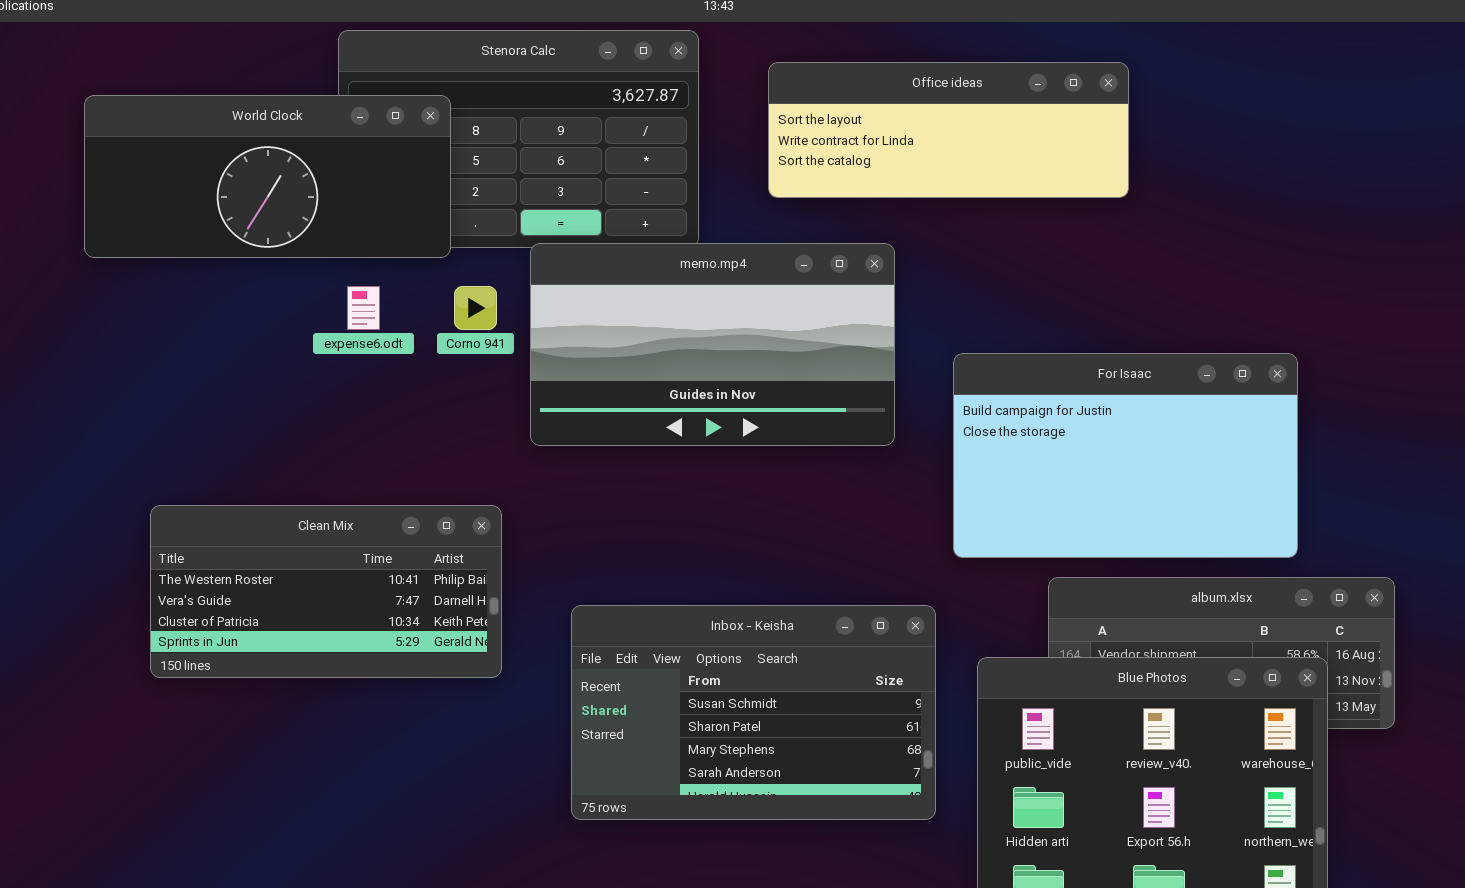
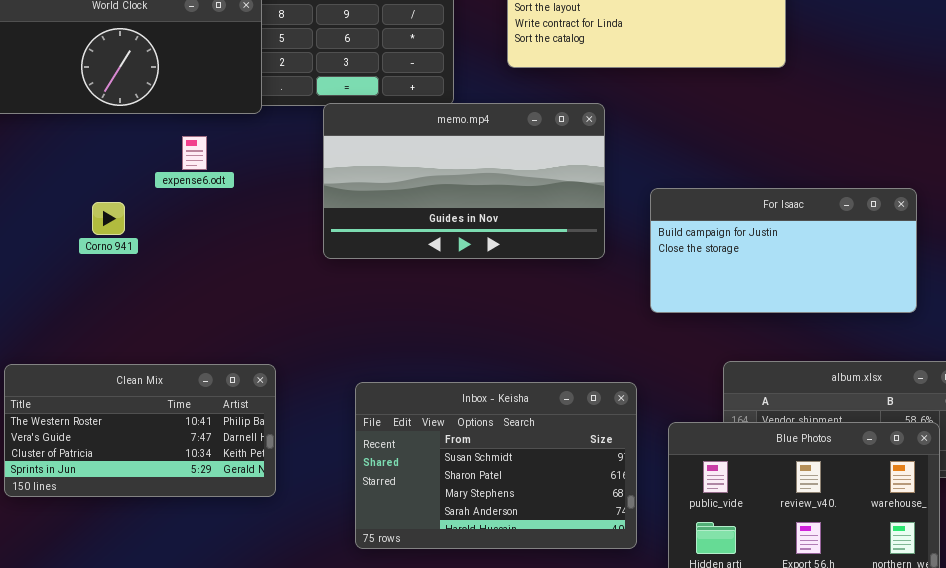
Corno 941: [454,286,497,330] -> [92,202,125,235], moved
For Isaac: [953,353,1298,558] -> [650,188,917,313], resized
Clean Mix: [150,505,502,678] -> [4,364,276,497], moved

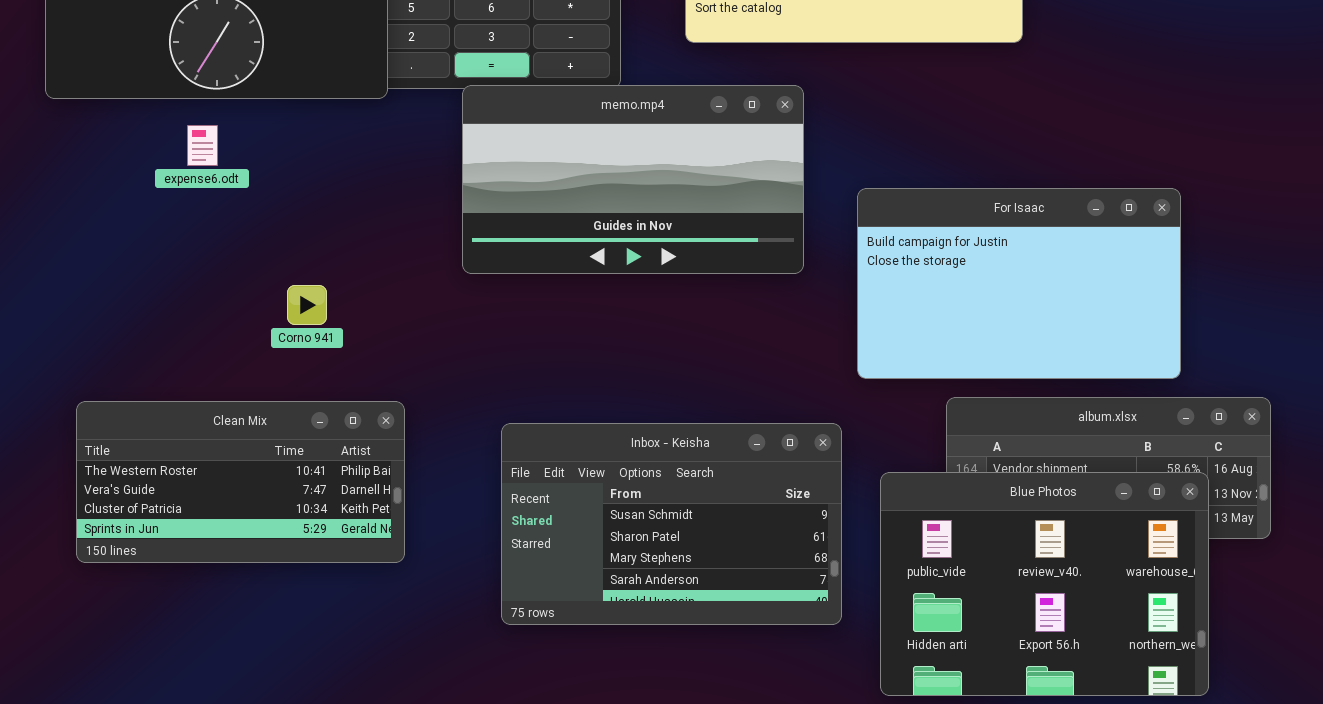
expense6.odt: [182,136,207,170] -> [187,125,218,166], moved
For Isaac: [650,188,917,313] -> [857,188,1181,379], resized
Corno 941: [92,202,125,235] -> [287,285,327,325], moved

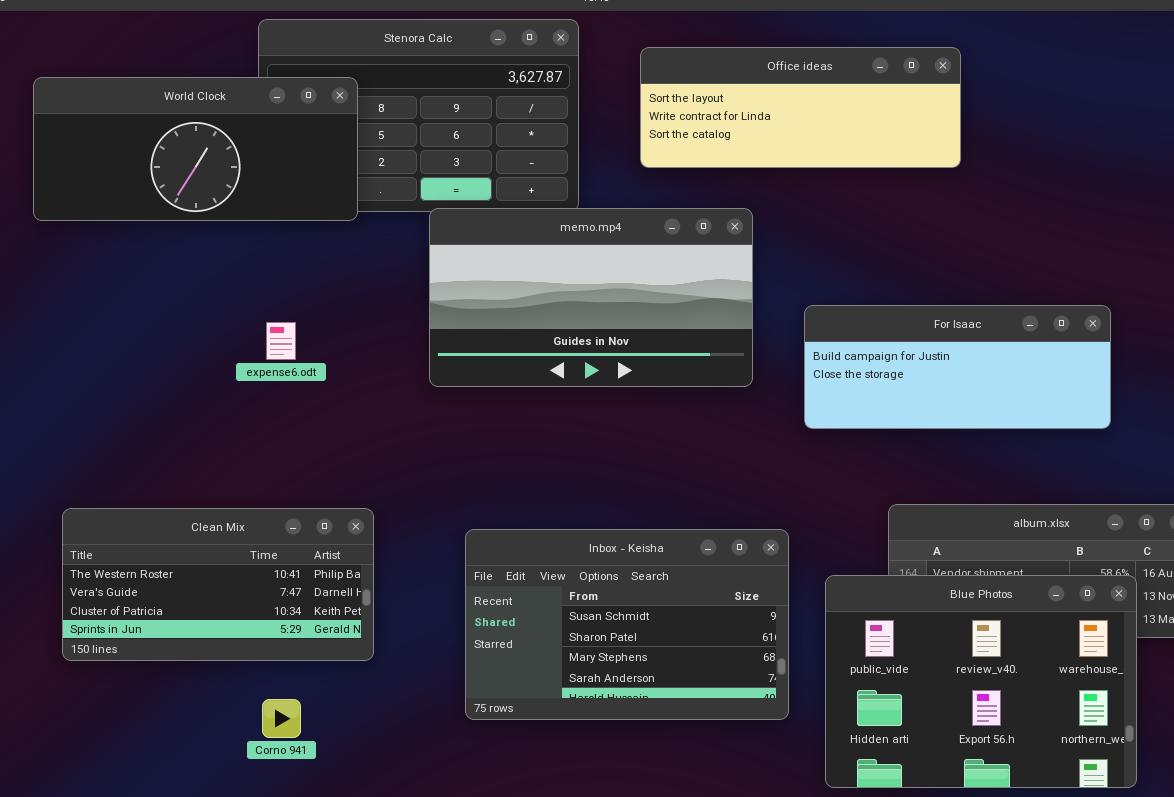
expense6.odt: [187,125,218,166] -> [266,322,296,360], moved
For Isaac: [857,188,1181,379] -> [804,305,1111,429], resized
Corno 941: [287,285,327,325] -> [262,699,301,738], moved

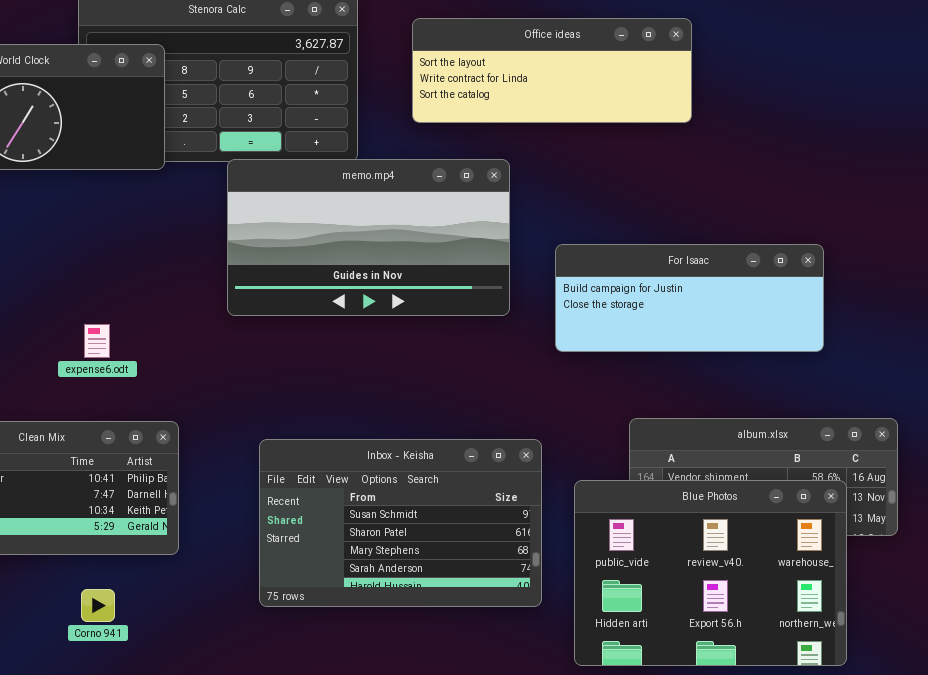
expense6.odt: [266,322,296,360] -> [84,324,110,358], moved

